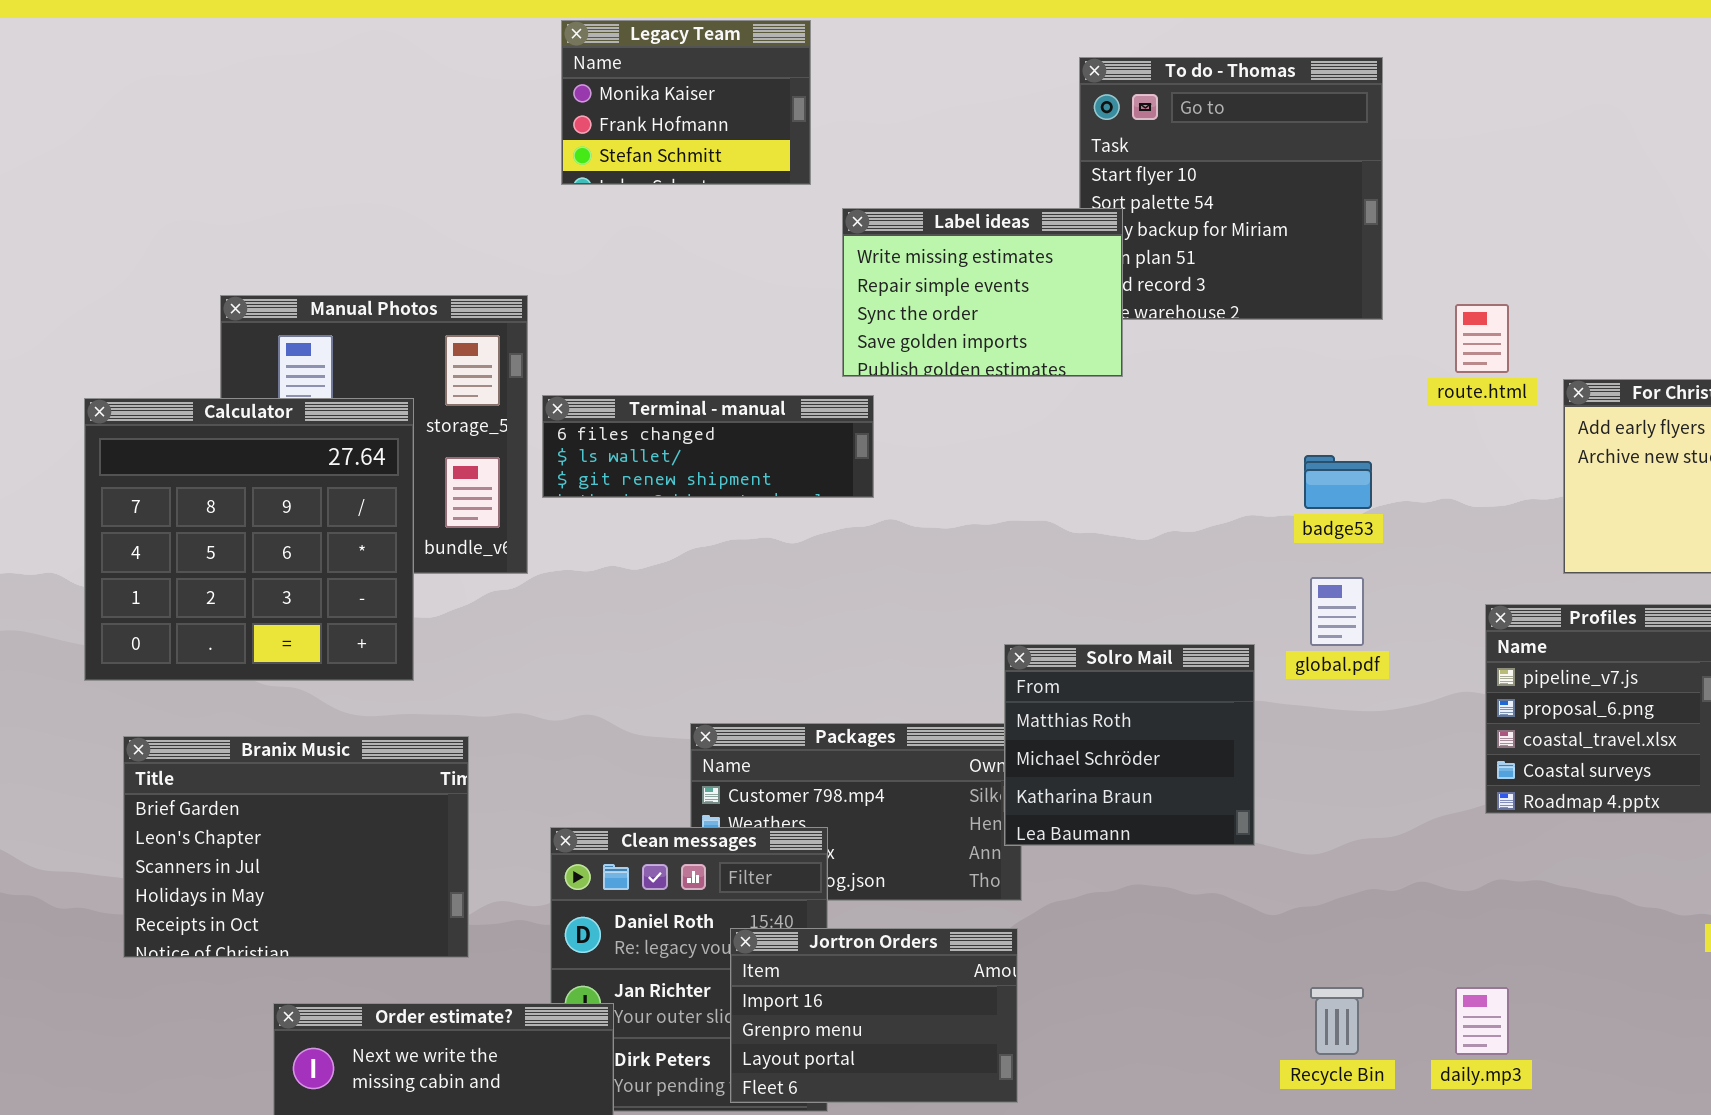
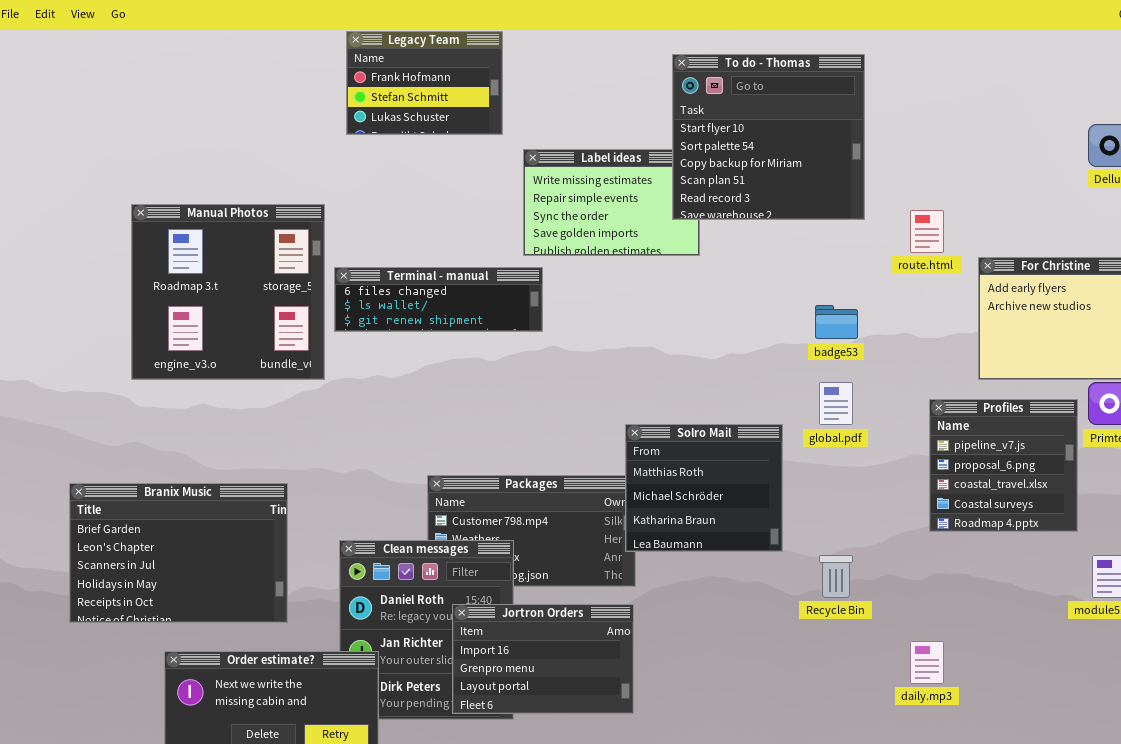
Legacy Team: [561,20,811,185] -> [346,31,503,135], scrolled down 1 row
To do - Thomas: [1079,57,1383,320] -> [672,54,865,220], raised
Calculator: [84,398,414,681] -> none, closed
Recycle Bin: [1310,987,1364,1055] -> [819,555,853,598], moved

